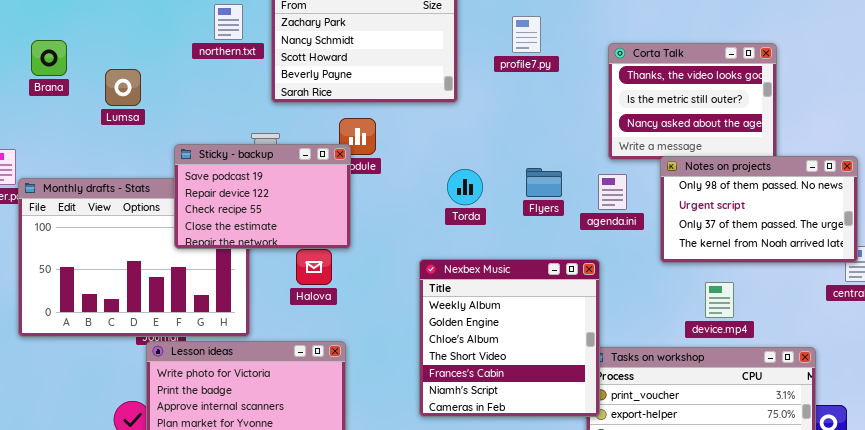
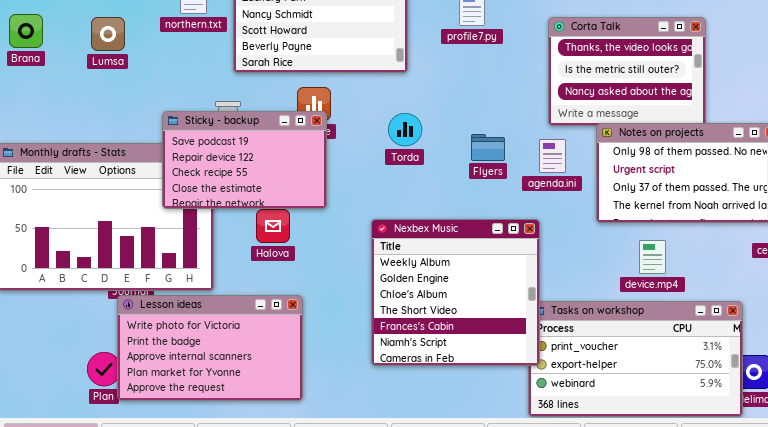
Lumsa: [105,69,141,106] -> [91,17,125,51], moved
Sticky - backup: [174,144,351,249] -> [162,111,327,209], moved
Torda: [447,169,483,205] -> [388,113,422,146], moved

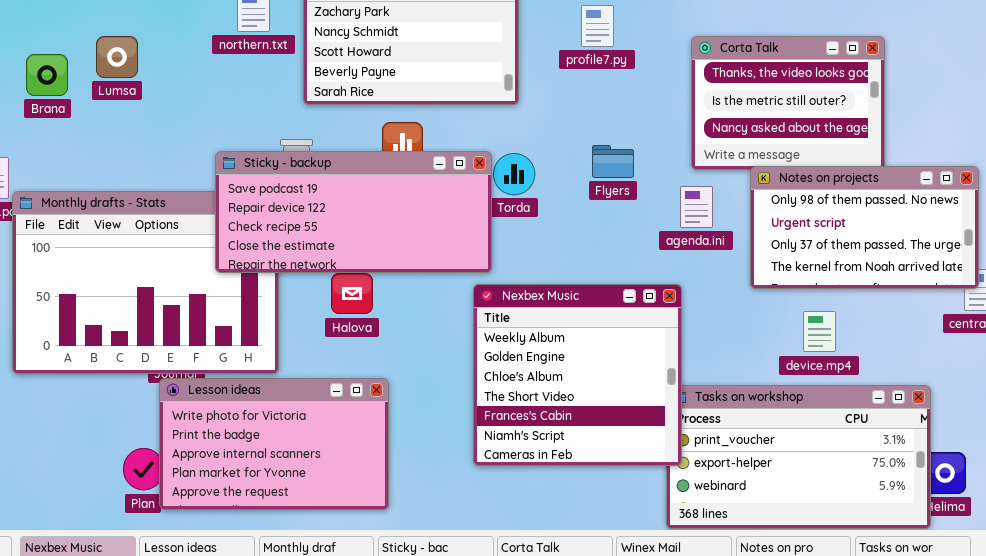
Brana: [9,14,43,48] -> [26,54,68,96], moved
Lumsa: [91,17,125,51] -> [96,36,138,78], moved
Sticky - backup: [162,111,327,209] -> [215,151,492,273], resized
Flyers: [471,134,505,161] -> [592,145,634,178], moved

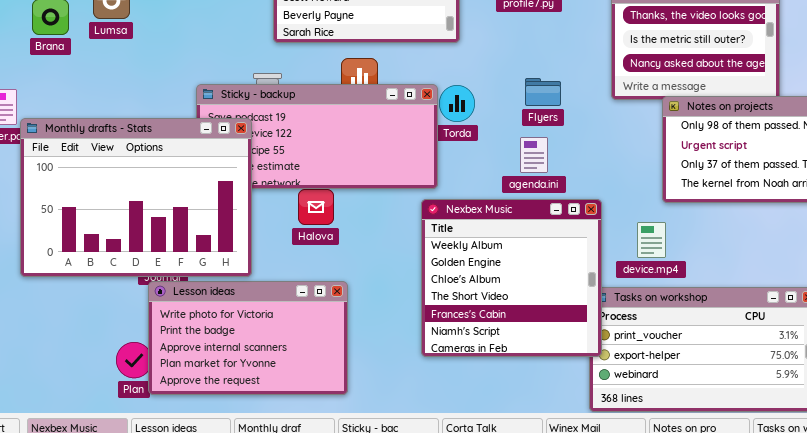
agenda.ini: [680,186,713,228] -> [520,137,548,173], moved
Monthly drafts - Stats: [12,191,279,374] -> [20,118,252,277], raised
device.mp4: [803,311,836,352] -> [637,222,666,258], moved

